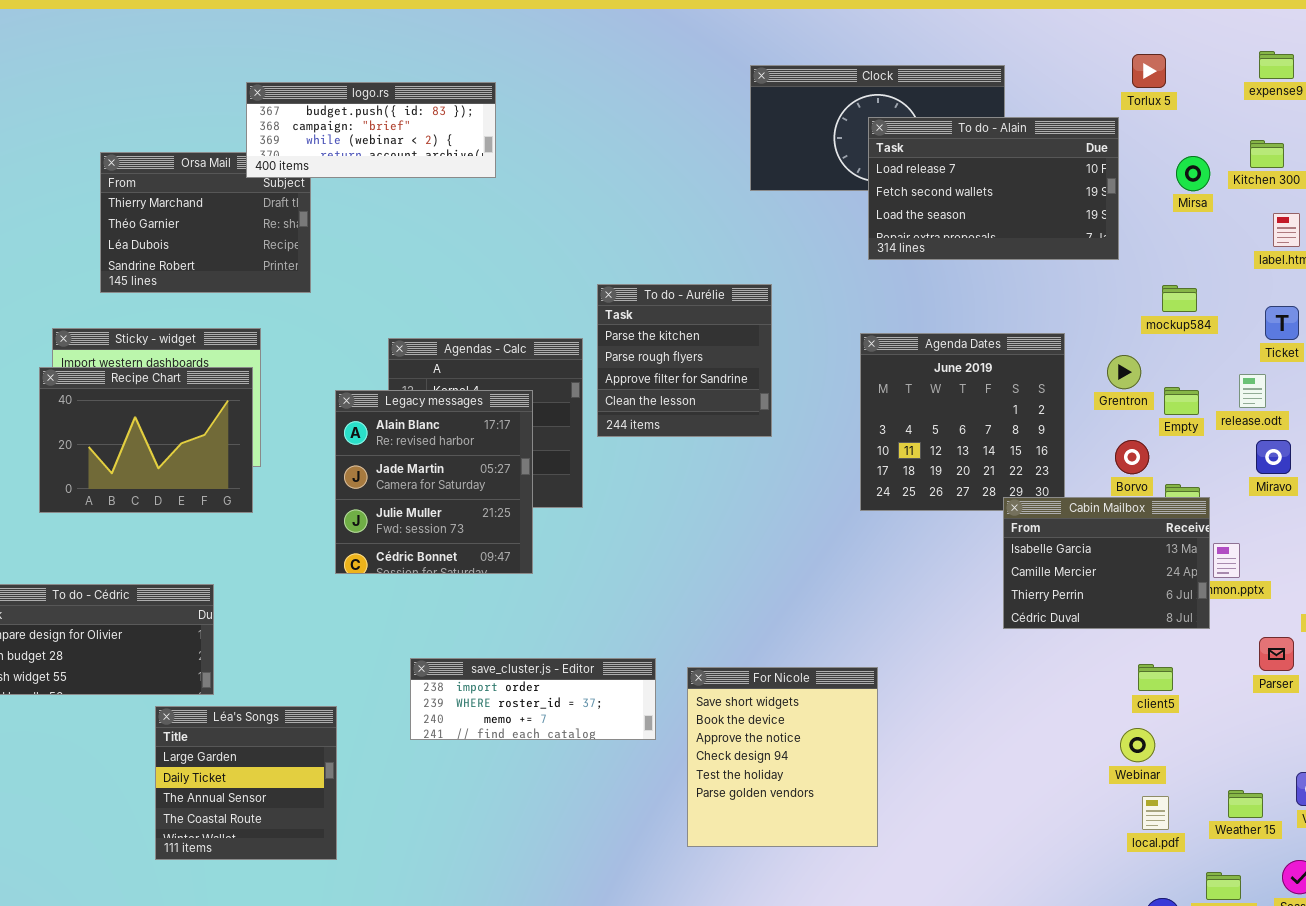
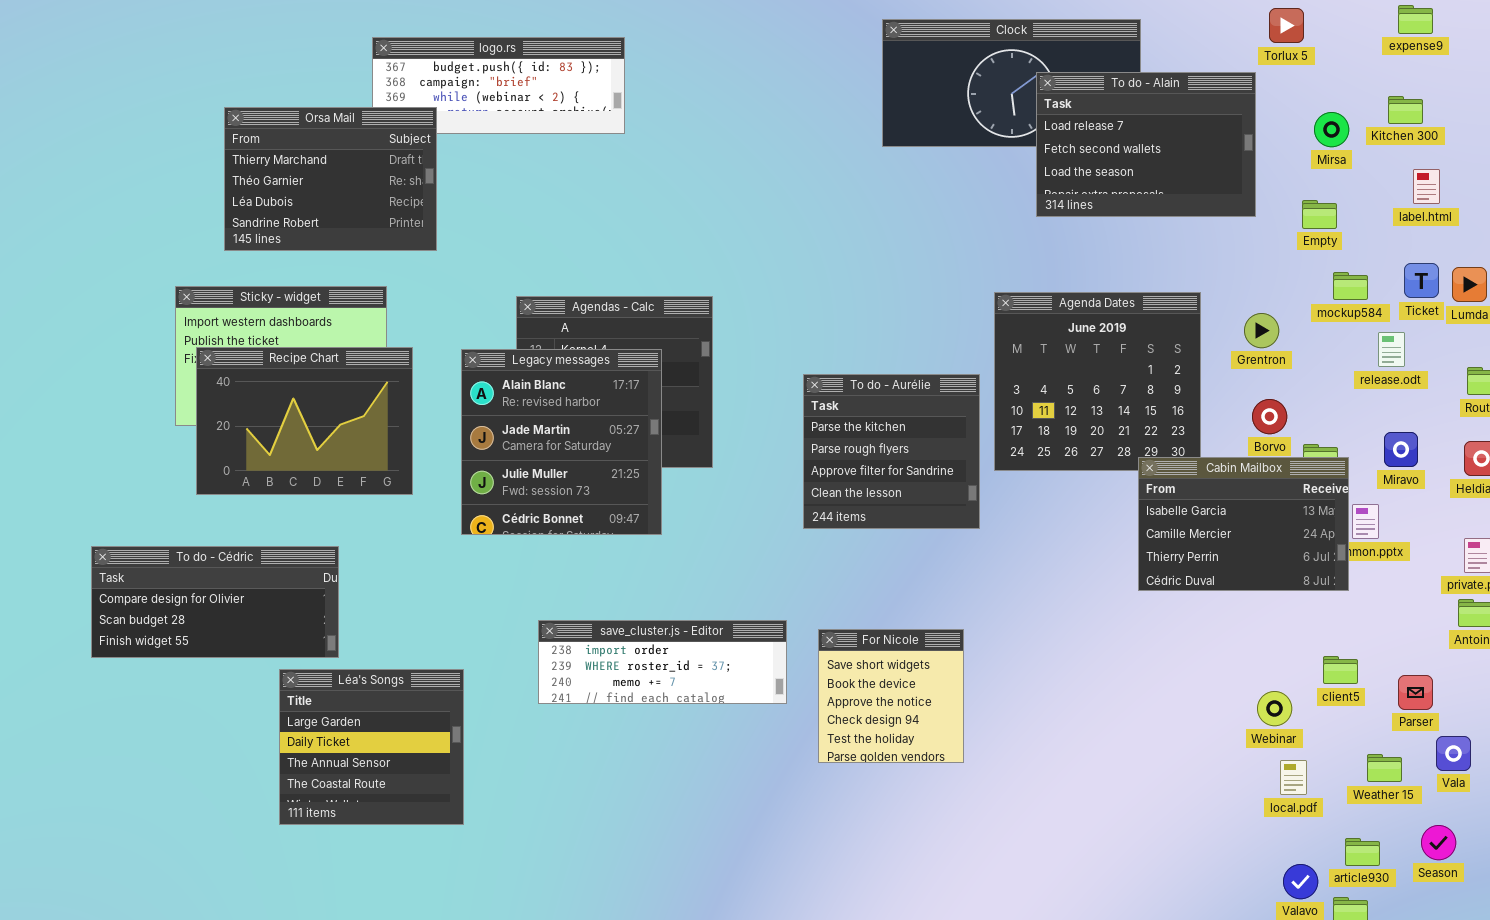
To do - Alain: [868,117,1119,260] -> [1036,72,1256,217], resized
Orsa Mail: [100,152,311,293] -> [224,107,437,251], raised
To do - Aurélie: [597,284,772,437] -> [803,374,980,529], moved
mockup584: [1162,285,1197,312] -> [1333,272,1368,300], moved
Recipe Chart: [39,367,253,513] -> [196,347,413,495], moved
Empty: [1164,387,1199,415] -> [1302,200,1337,229], moved
Miravo: [1256,440,1291,474] -> [1384,432,1418,467], moved
Parser: [1259,637,1294,671] -> [1398,675,1433,710], moved
client5: [1138,664,1173,691] -> [1323,656,1358,684], moved
For Nicole: [687,667,878,847] -> [818,629,964,763], resized

